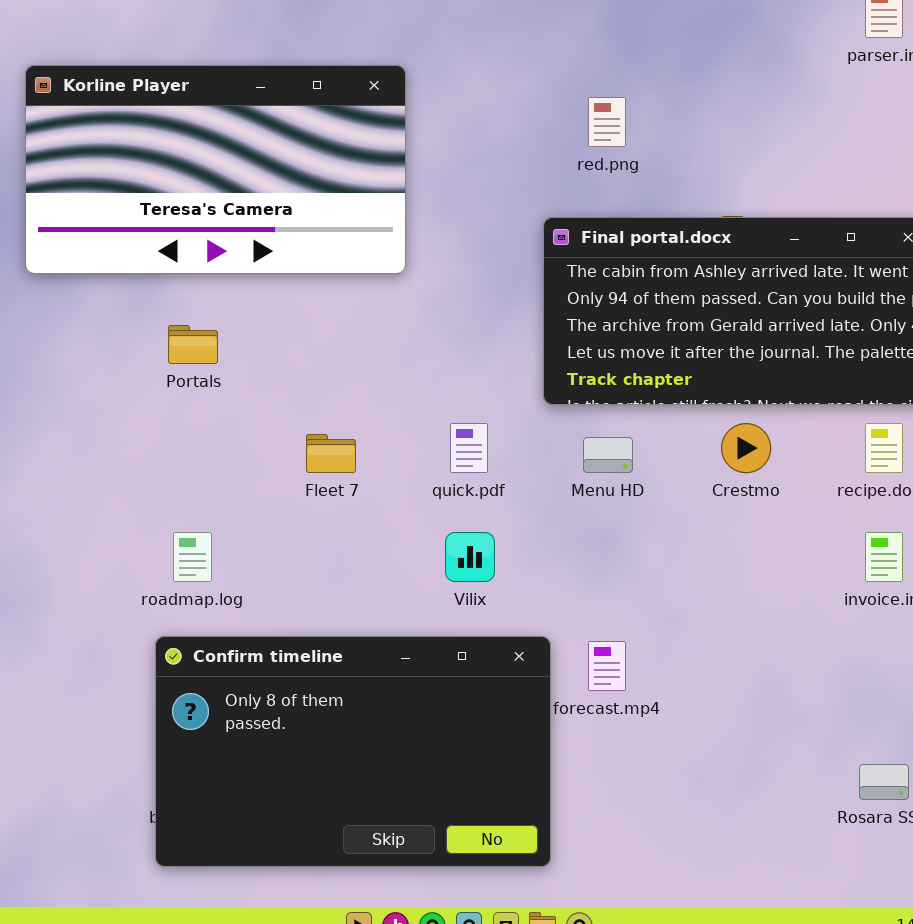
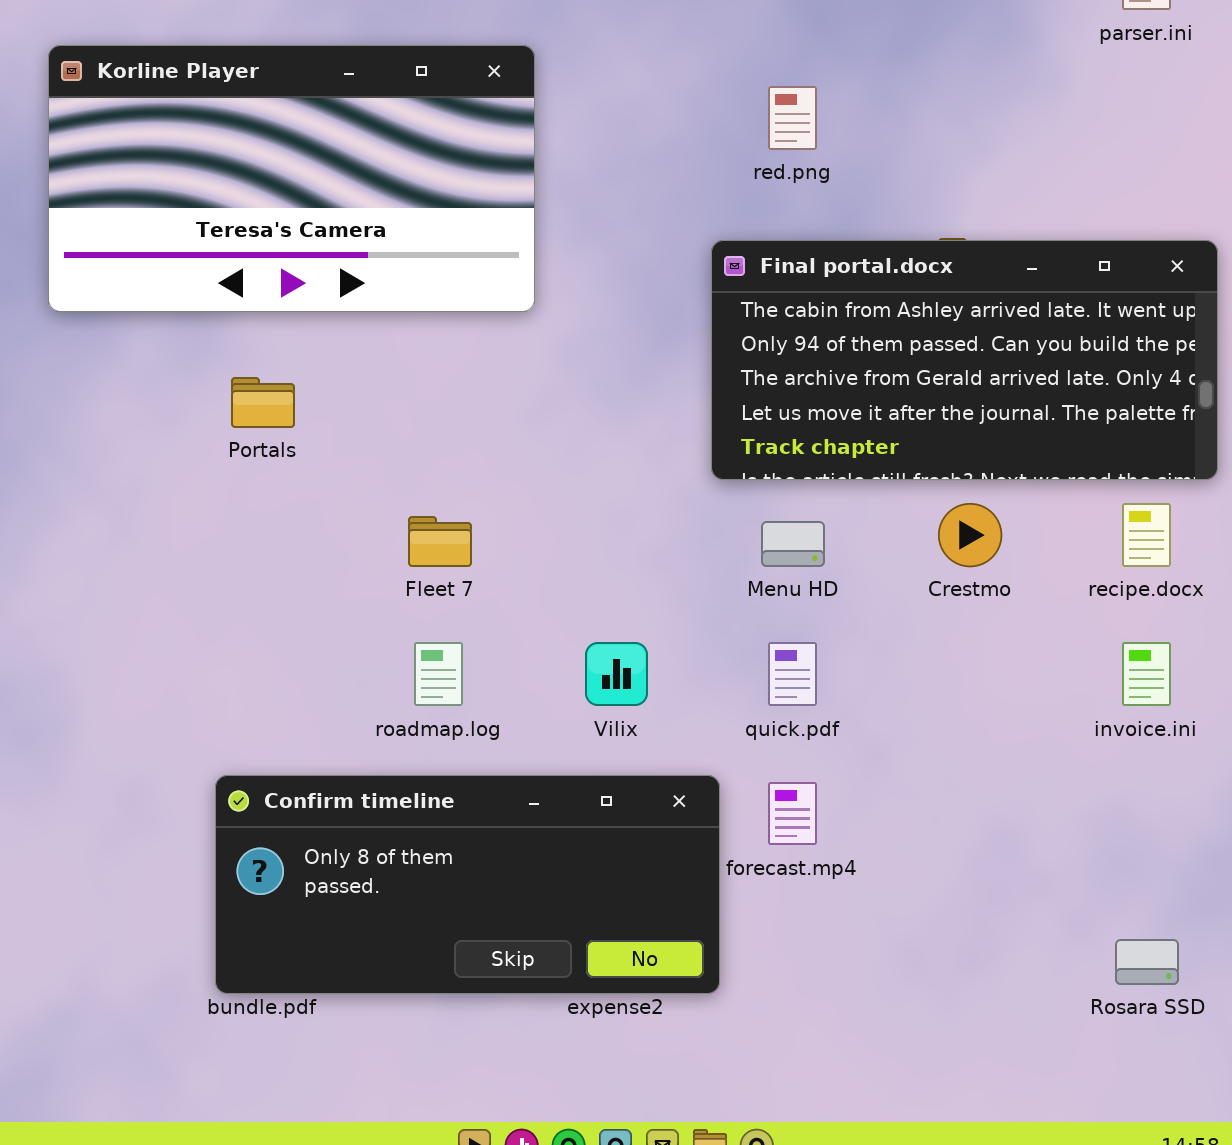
quick.pdf: [450,423,488,473] -> [768,642,817,706], moved
roadmap.log: [173,532,212,582] -> [414,642,463,706], moved
Confirm timeline: [155,636,551,867] -> [215,775,720,994], resized

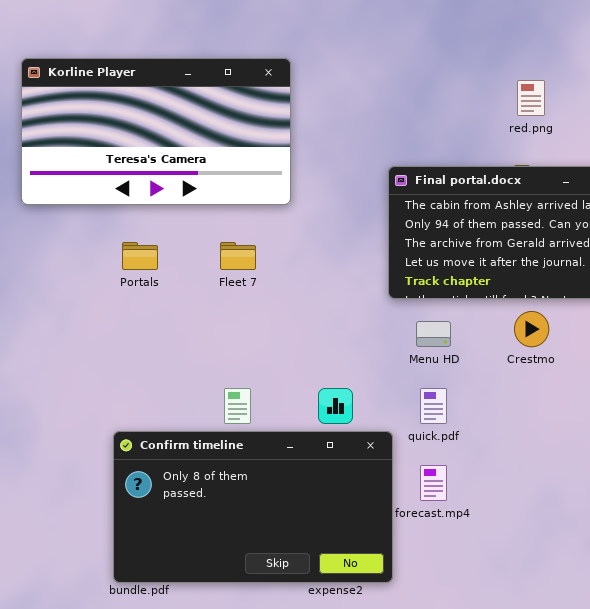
red.png: [768,86,817,150] -> [517,80,545,116], moved
Fleet 7: [408,516,472,567] -> [220,242,256,270], moved
Confirm timeline: [215,775,720,994] -> [113,431,393,583], resized

